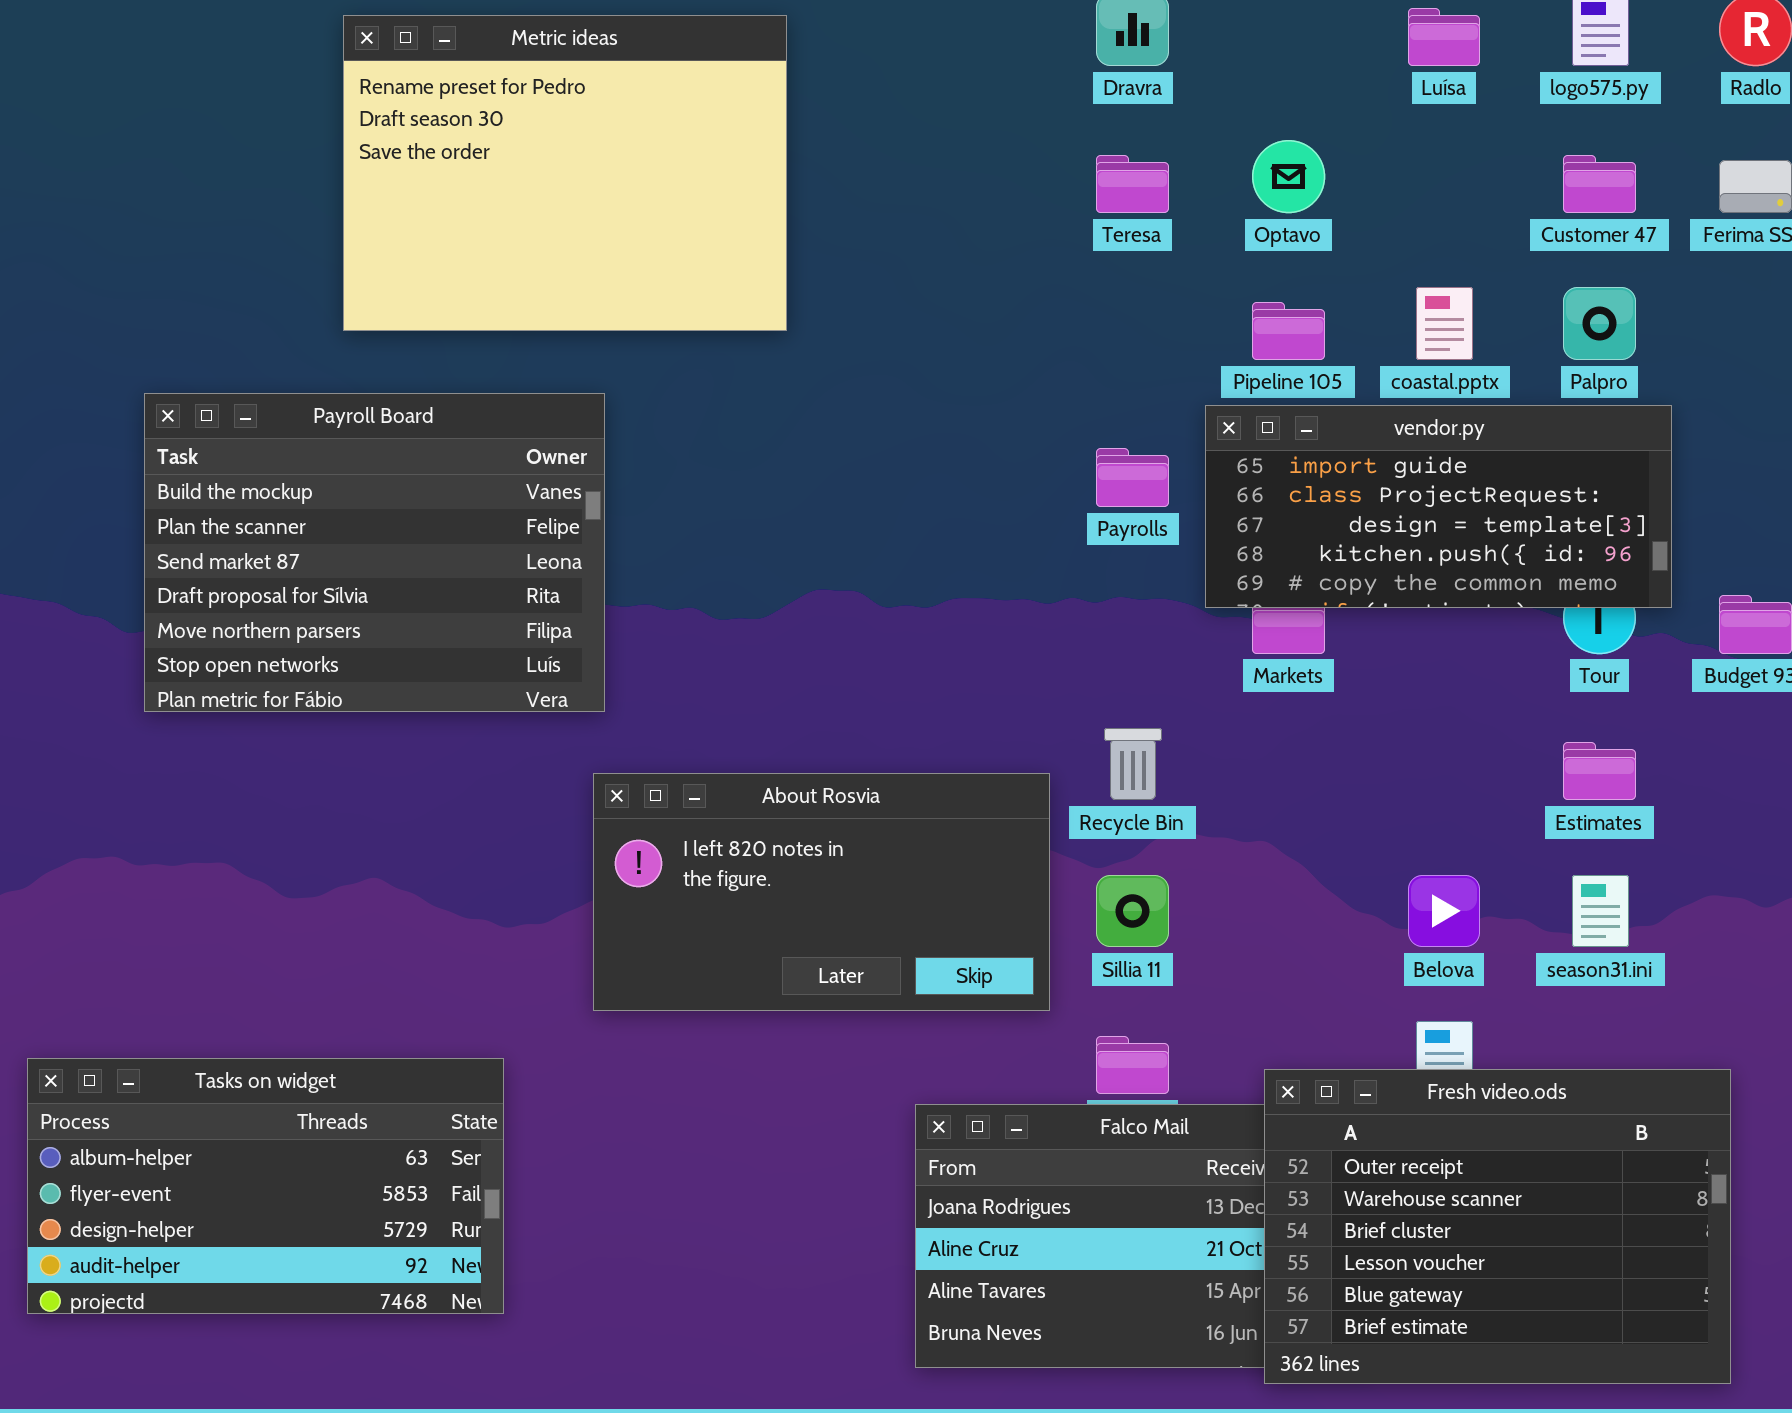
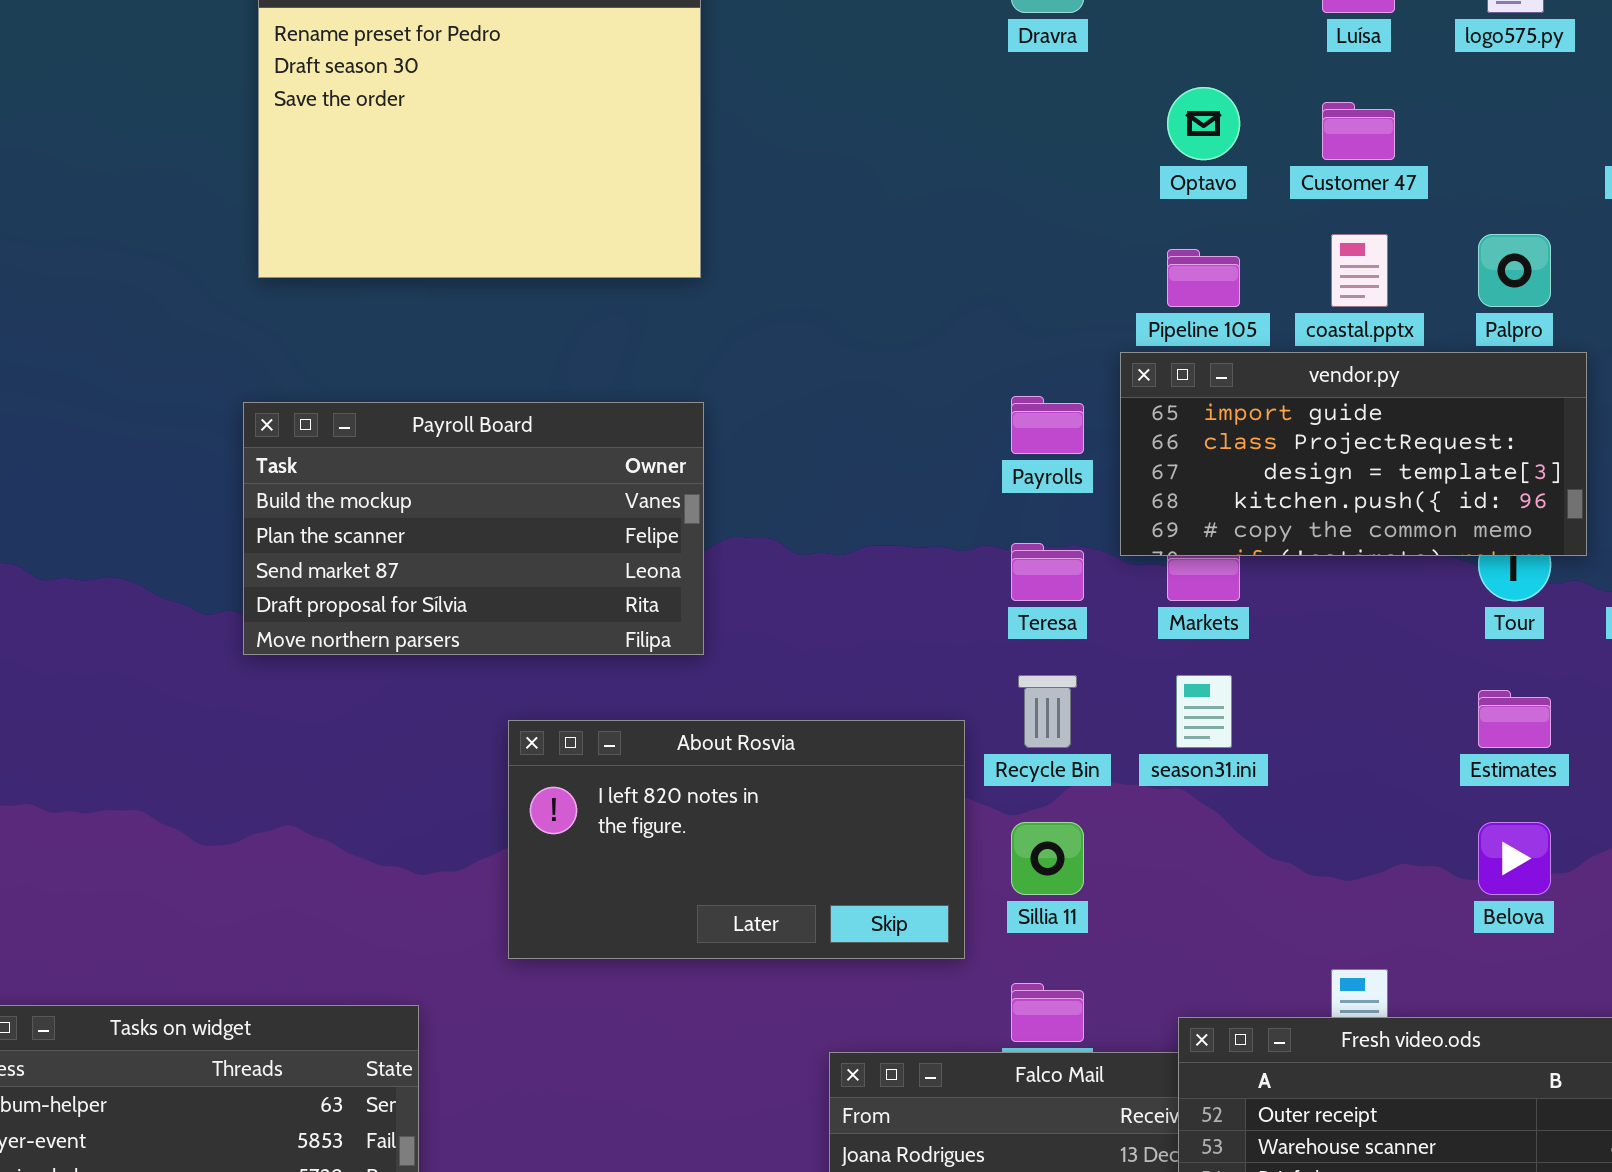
Teresa: [1096,155,1169,213] -> [1011,543,1084,601], moved
Customer 47: [1563,155,1636,213] -> [1322,102,1395,160], moved
Payroll Board: [144,393,605,712] -> [243,402,704,655], moved, resized
Belova: [1408,875,1480,947] -> [1478,822,1551,895], moved
season31.ini: [1572,875,1629,947] -> [1176,675,1232,748], moved

